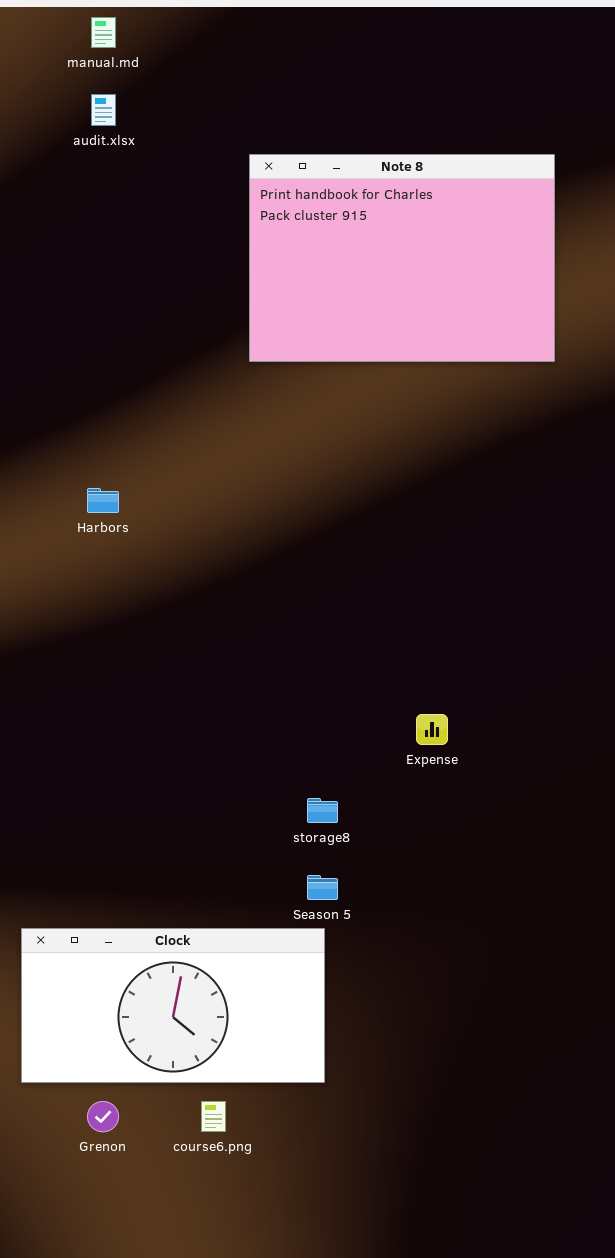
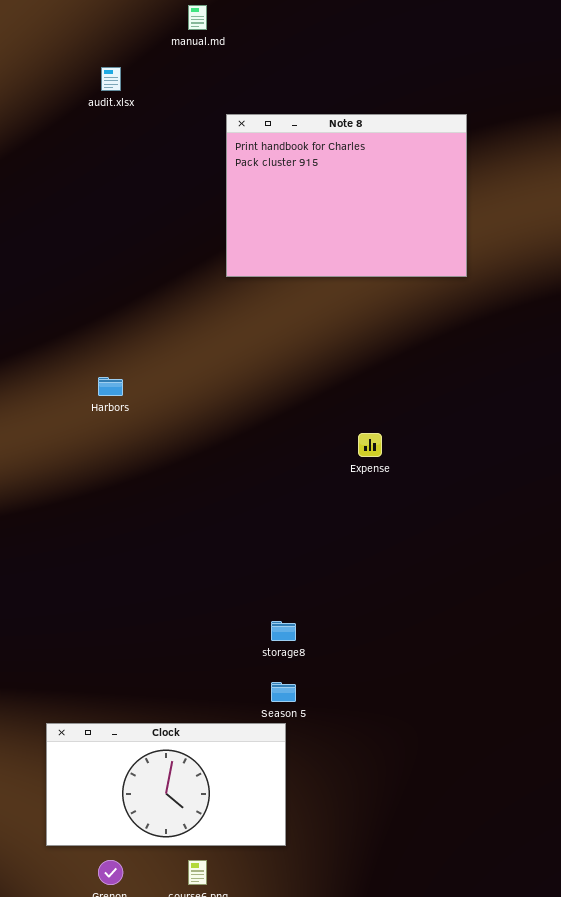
manual.md: [91,17,116,48] -> [188,5,207,30], moved
Expense: [416,714,448,745] -> [358,433,382,457], moved

